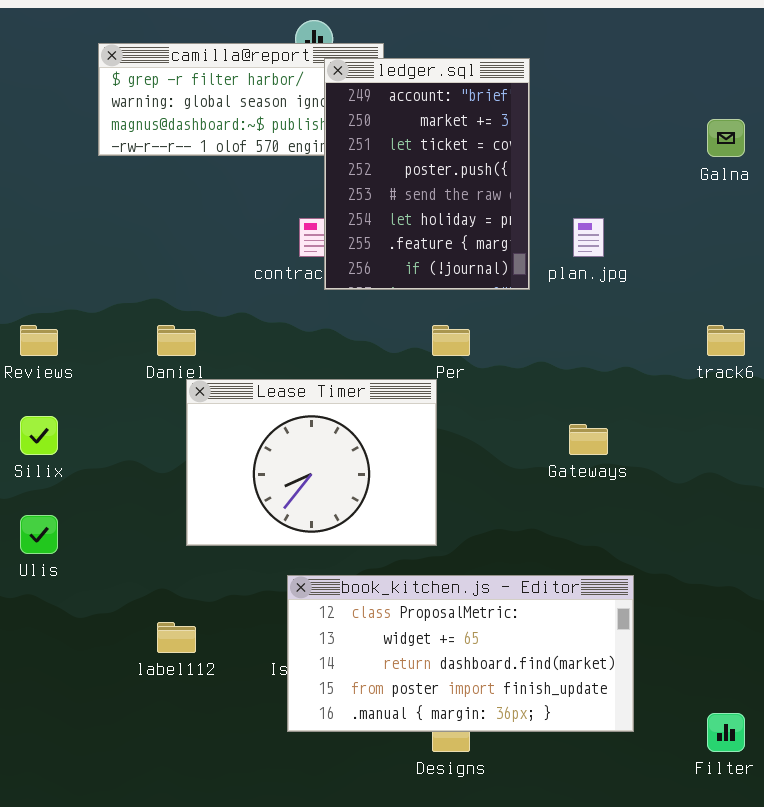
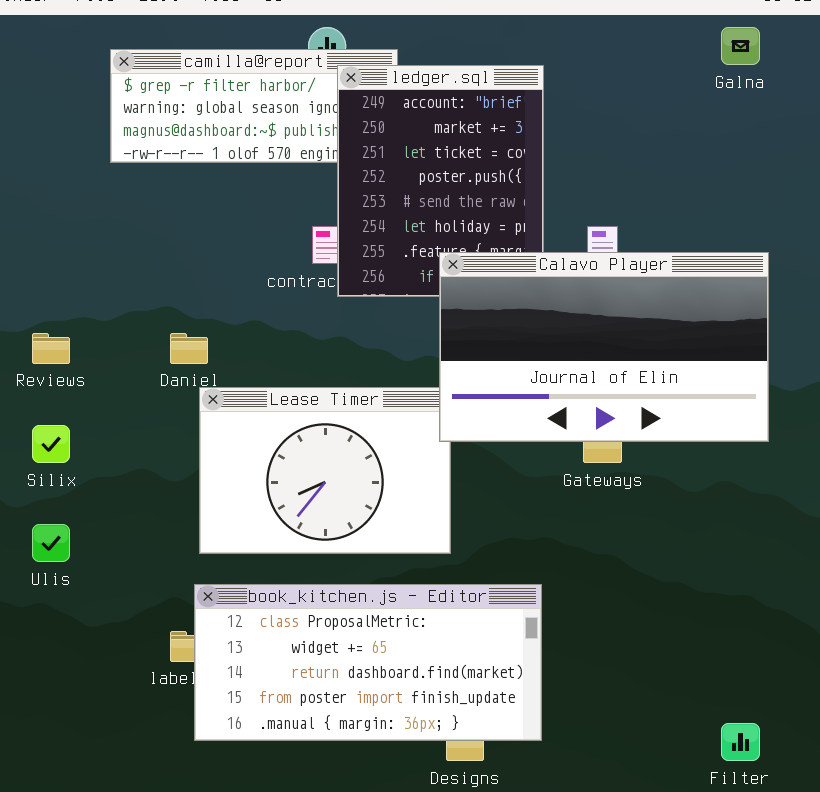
Galna: [707,119,745,157] -> [721,27,760,65], moved
Calavo Player: none -> [439,252,769,442], opened
book_kitchen.js - Editor: [287,575,634,732] -> [194,584,542,741], moved

